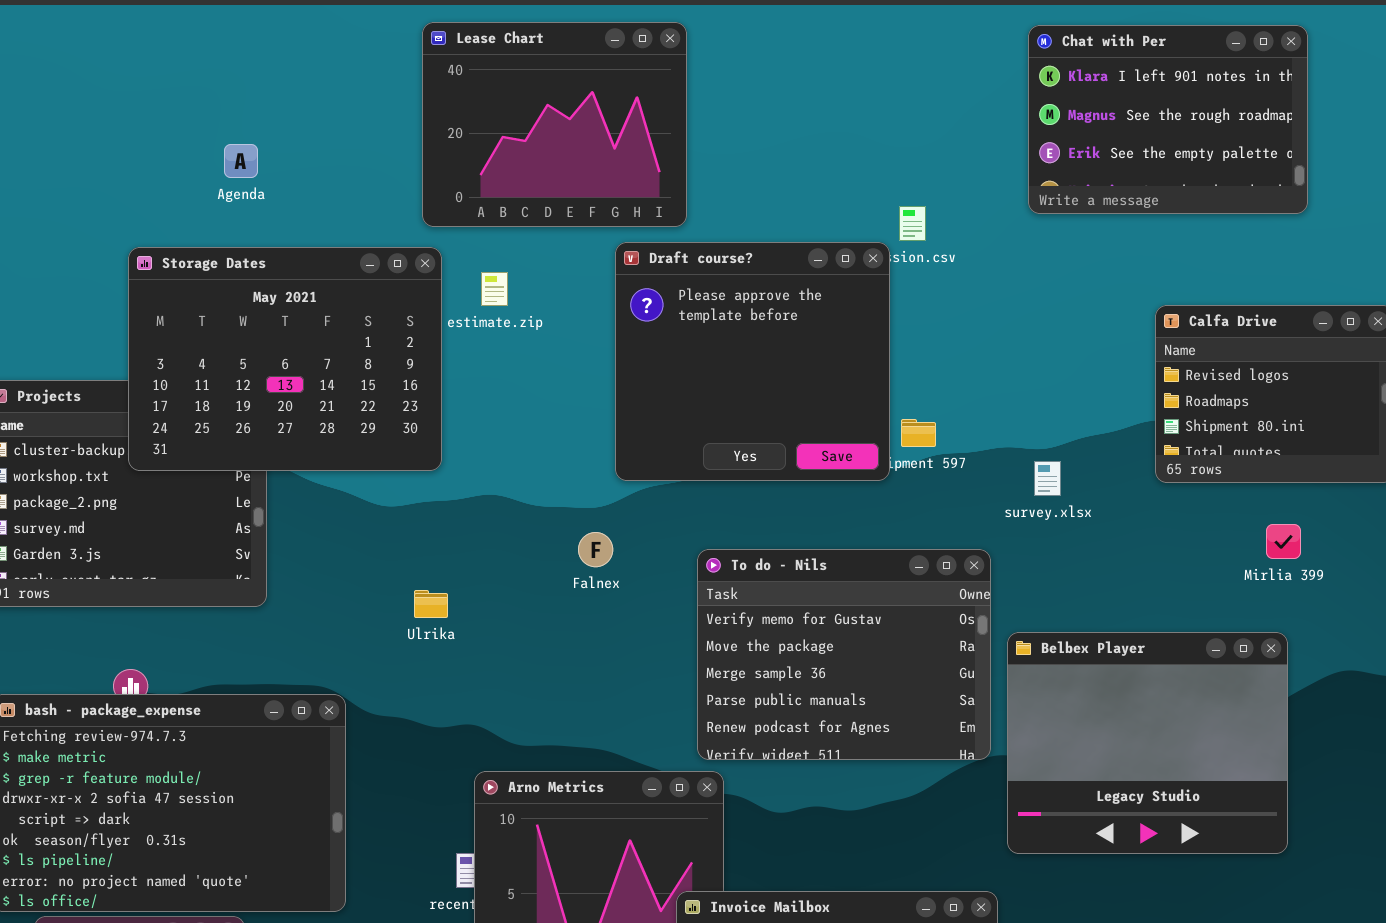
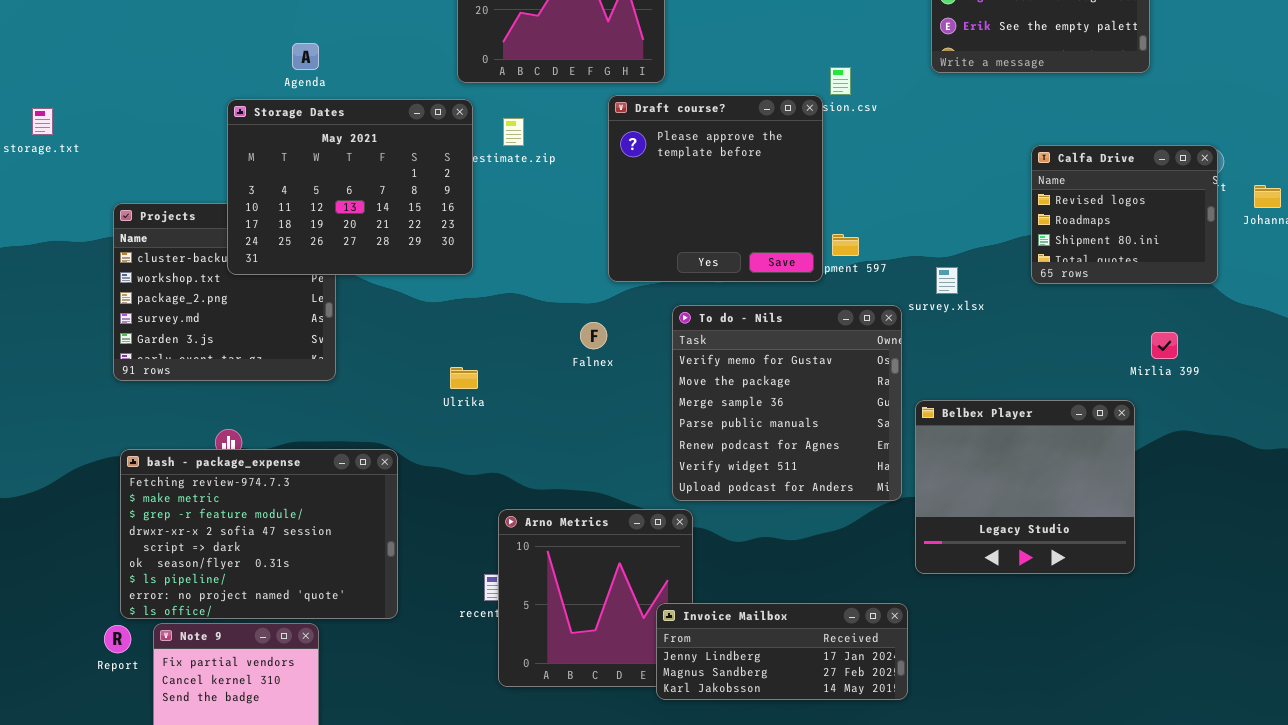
Agenda: [224,144,258,178] -> [292,43,319,70], moved
Mirlia 399: [1266,524,1301,559] -> [1151,332,1178,359], moved
To do - Nils: [697,549,991,760] -> [672,305,902,501], resized

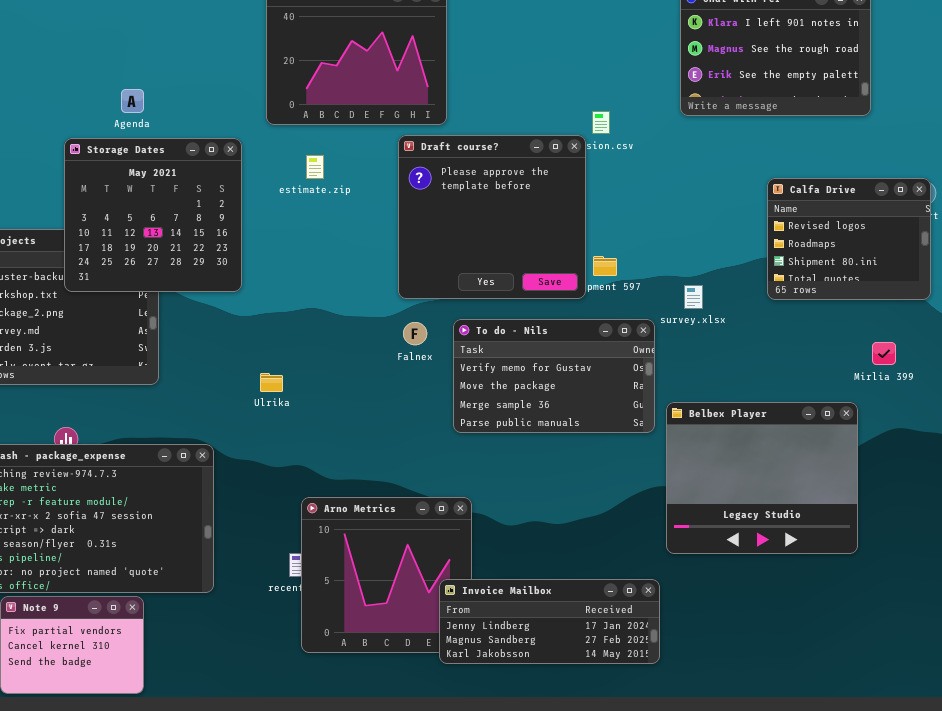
Storage Dates: [227,99,473,275] -> [64,138,242,292], resized
To do - Nils: [672,305,902,501] -> [453,319,655,433], resized
Falnex: [580,322,607,349] -> [403,322,427,345], moved

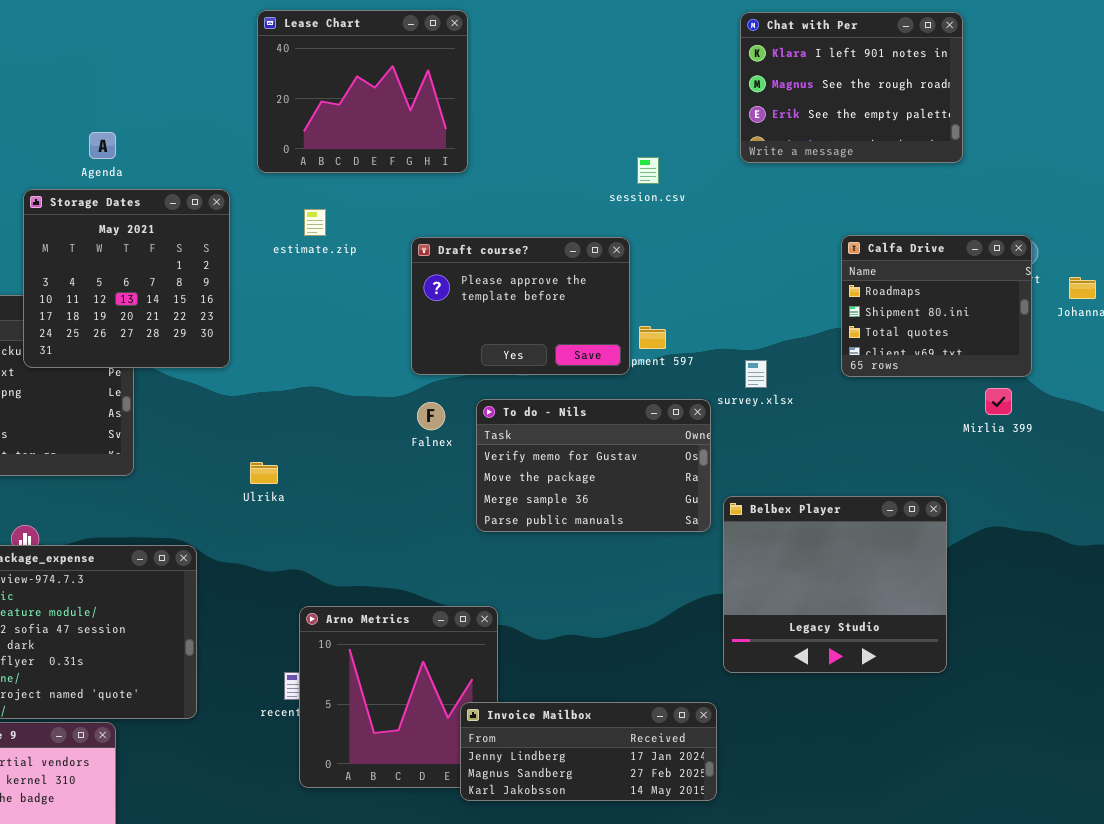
Draft course?: [398,135,586,299] -> [411,237,630,375], resized
Calfa Drive: [767,178,931,300] -> [841,235,1032,377], scrolled down 1 row
Mirlia 399: [872,342,896,365] -> [985,388,1012,415], moved

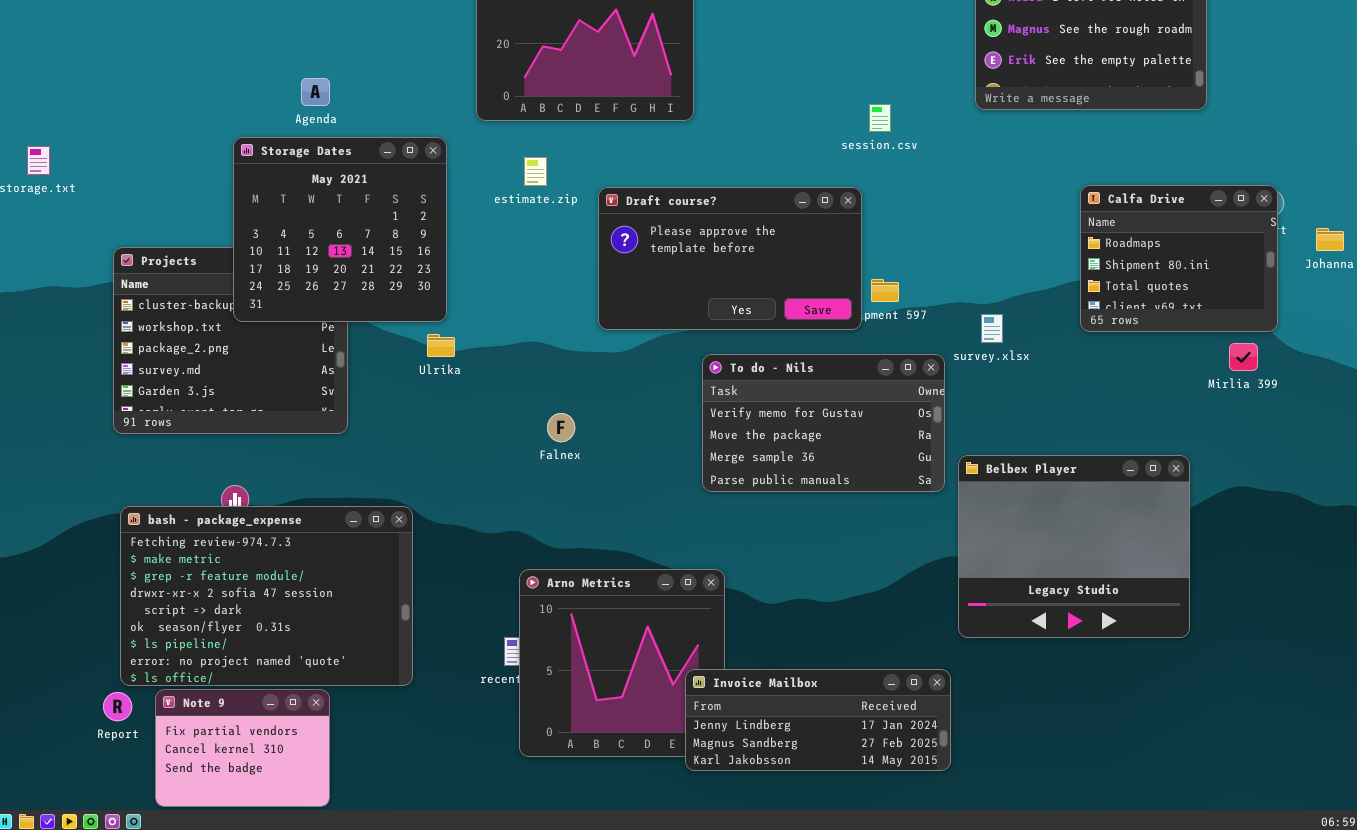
Draft course?: [411,237,630,375] -> [598,187,862,330], resized
Falnex: [417,402,445,430] -> [547,413,575,442], moved
Ulrika: [250,462,278,484] -> [427,334,455,357], moved

